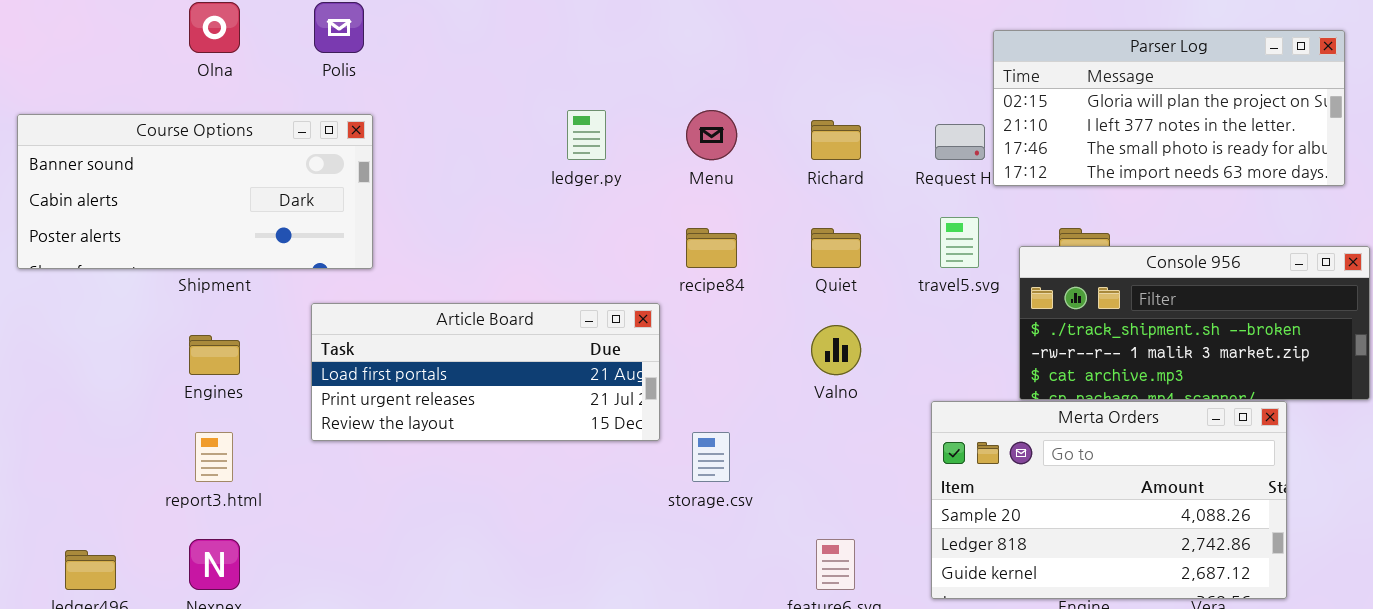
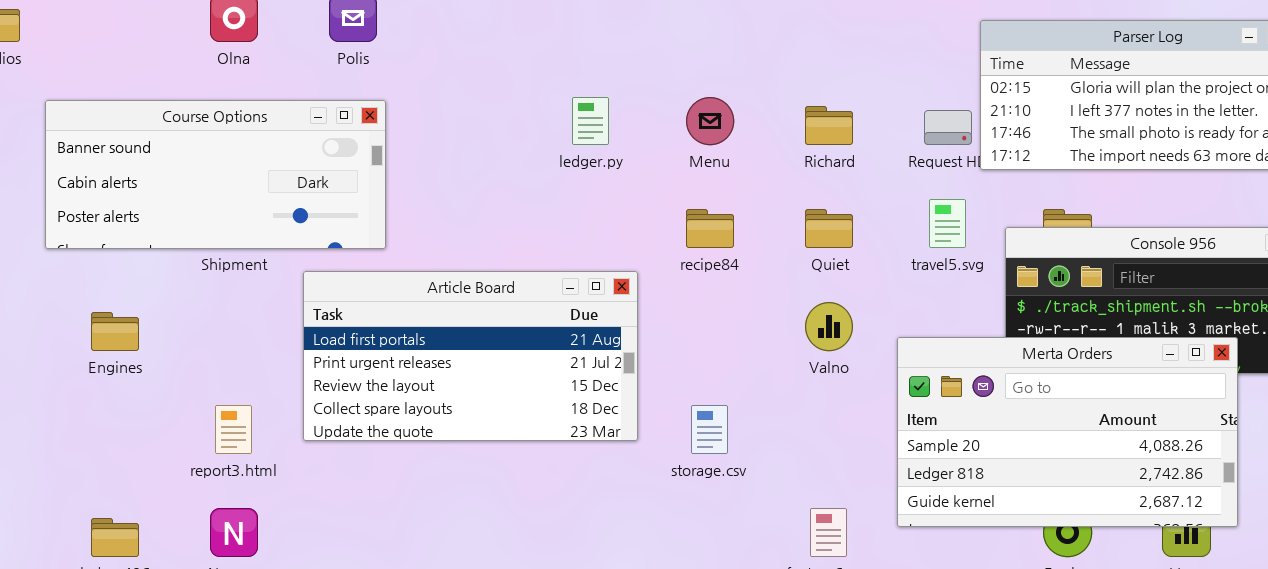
Article Board: [311,303,660,441] -> [303,271,638,441], moved, resized
Engines: [189,335,240,375] -> [91,312,139,351], moved
Merta Orders: [931,401,1287,599] -> [897,337,1238,527], moved

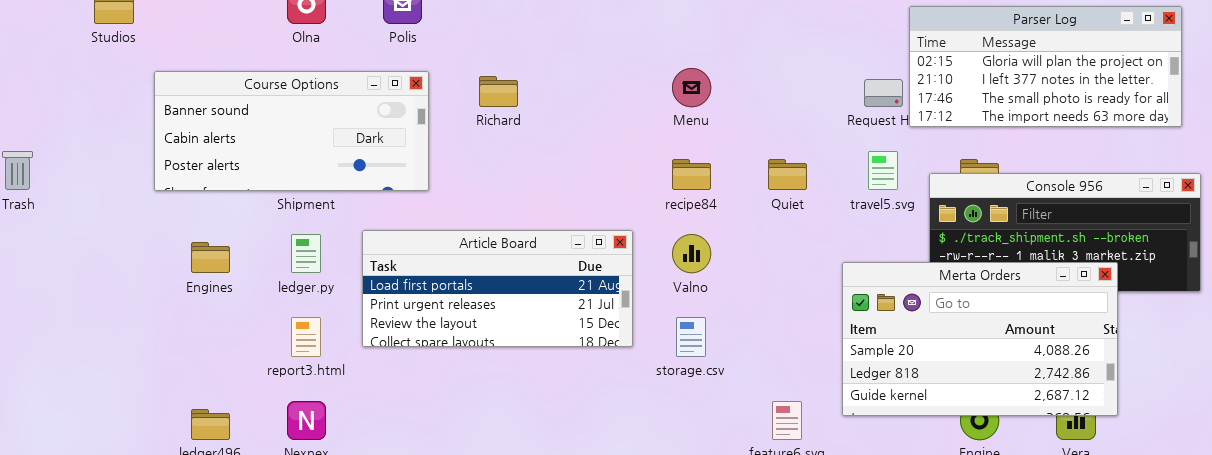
ledger.py: [572,97,609,145] -> [291,234,321,273], moved
Richard: [805,106,853,145] -> [479,76,518,107], moved
Article Board: [303,271,638,441] -> [362,230,633,347], resized
Valno: [805,302,853,351] -> [672,234,711,273], moved

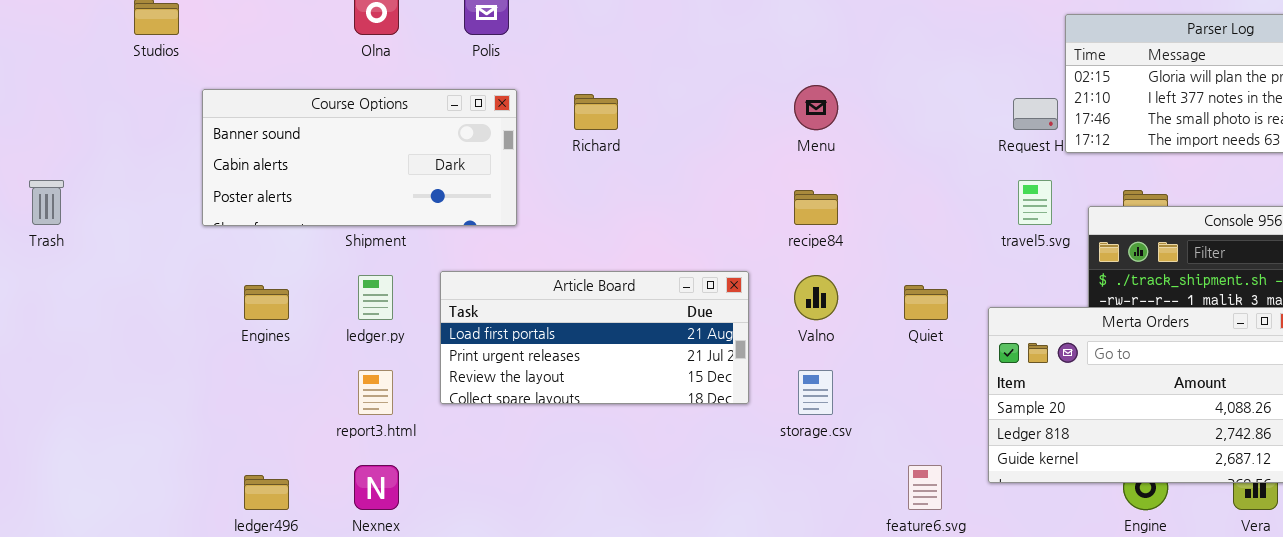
Quiet: [768,159,807,190] -> [904,285,948,320], moved

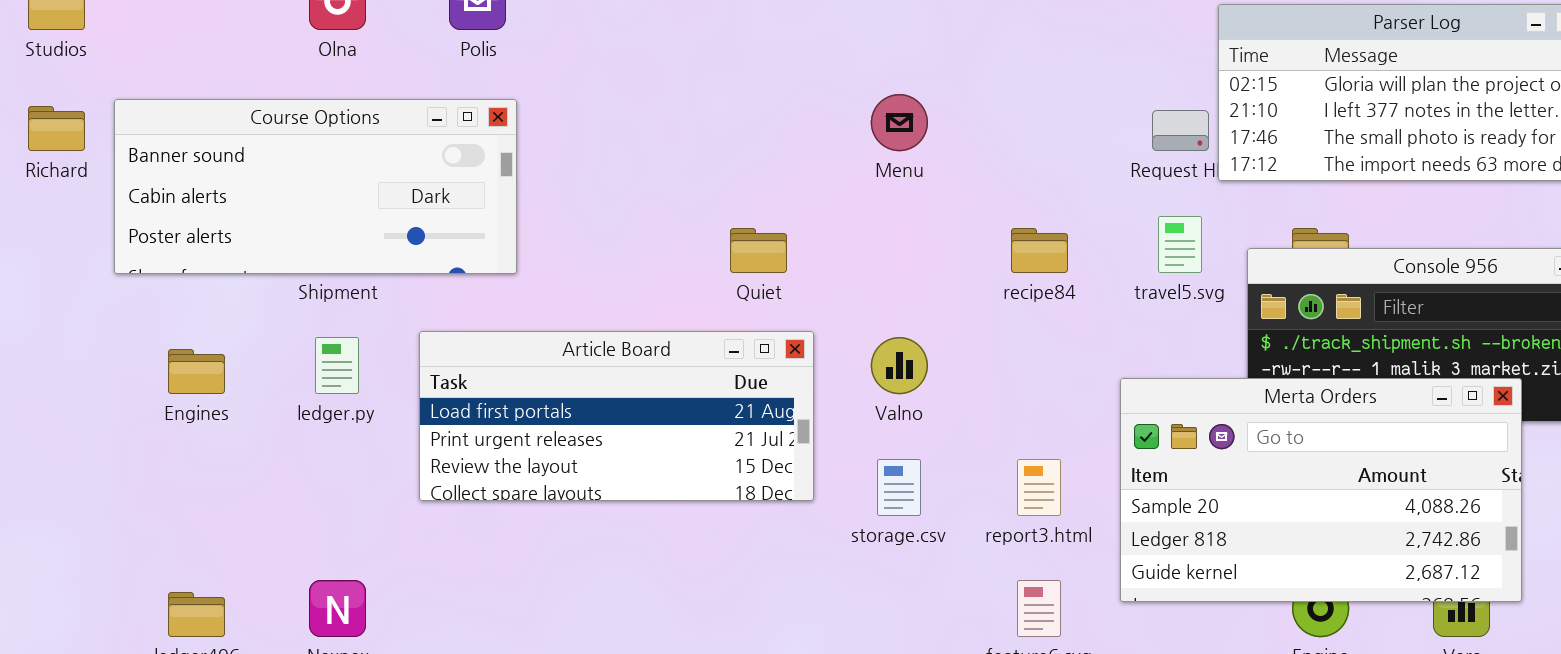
Richard: [574,94,618,130] -> [28,106,85,151], moved
recipe84: [794,190,838,225] -> [1011,228,1068,273], moved
Quiet: [904,285,948,320] -> [730,228,787,273], moved
report3.html: [358,370,393,415] -> [1017,459,1061,516], moved

